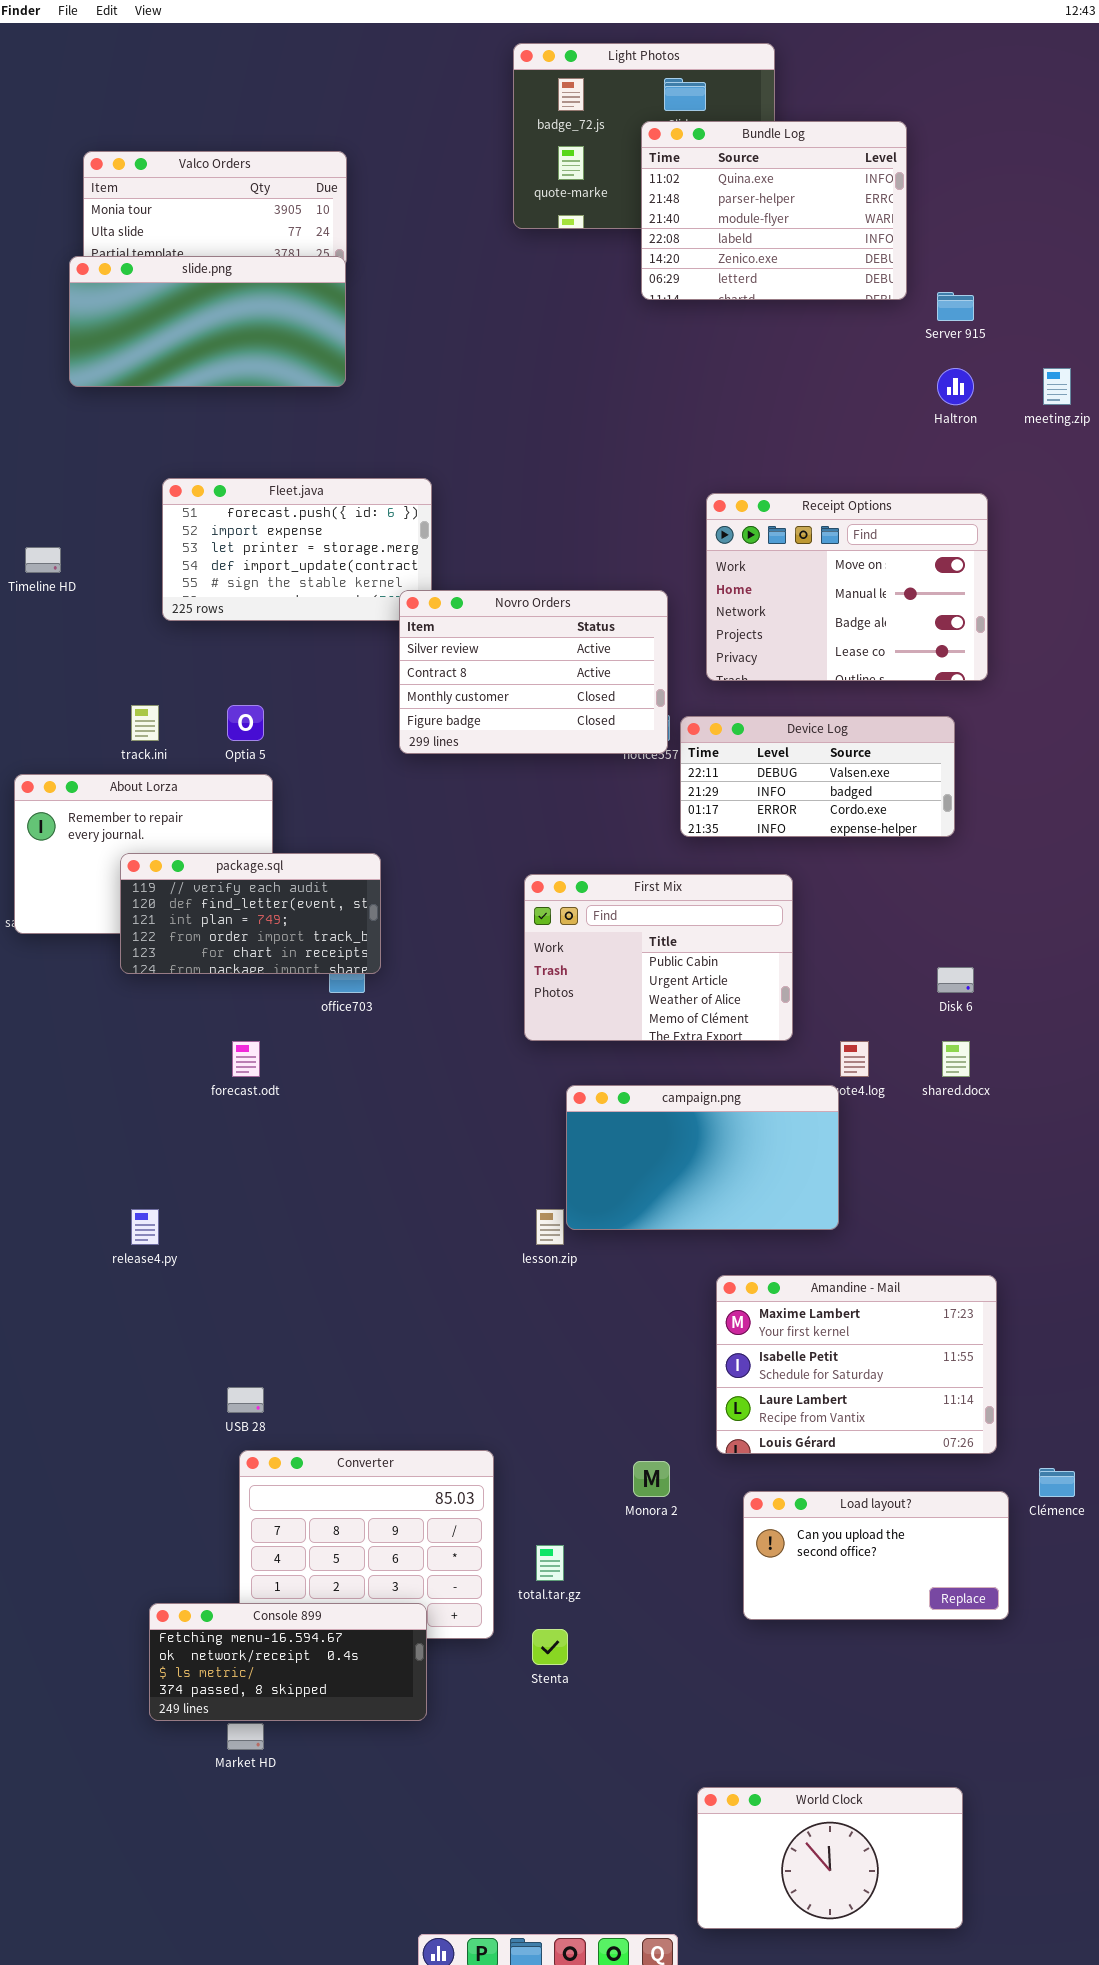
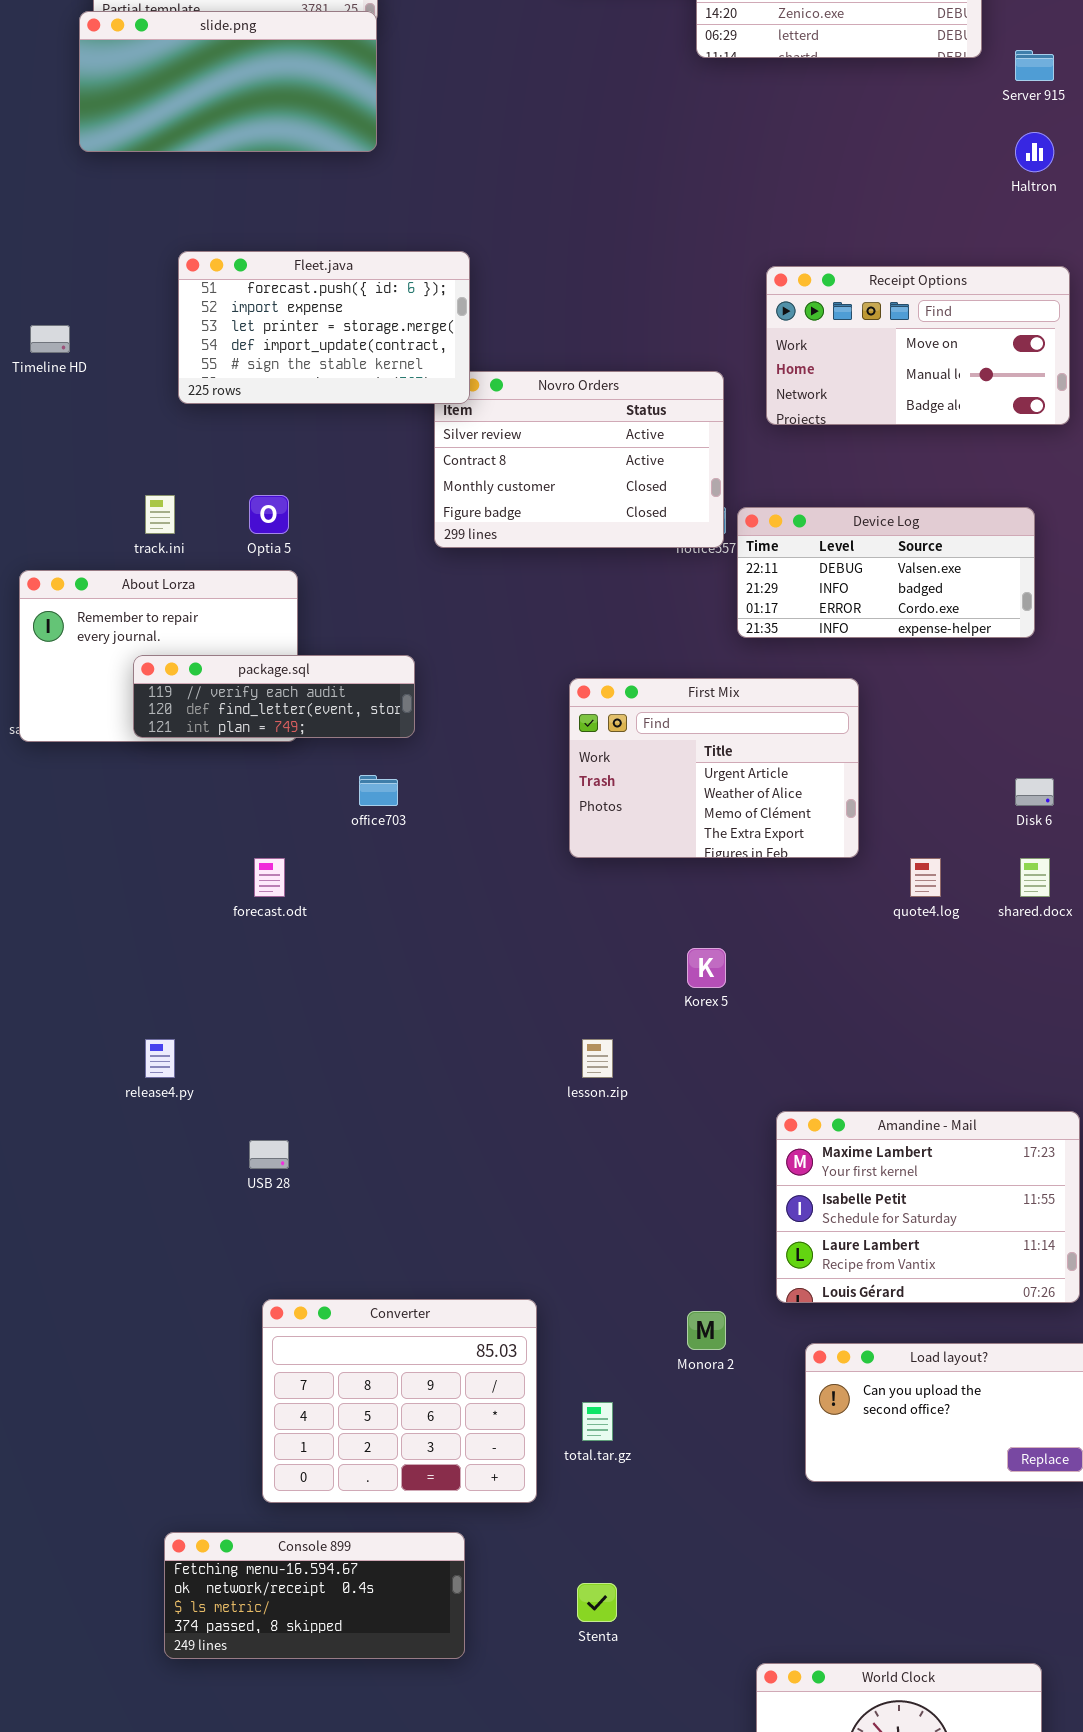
Fleet.java: [162,478,432,621] -> [178,251,470,404], raised
Receipt Options: [706,493,988,681] -> [766,266,1070,425], resized
package.sql: [120,853,381,974] -> [133,655,415,738], resized
First Mix: [524,874,793,1041] -> [569,678,859,858], scrolled down 1 row
campaign.png: [566,1085,839,1230] -> none, closed
USB 28: [227,1387,264,1413] -> [249,1140,289,1169], moved
Console 899: [149,1603,427,1721] -> [164,1532,465,1659], moved
Stenta: [532,1629,568,1665] -> [577,1583,617,1622], moved

